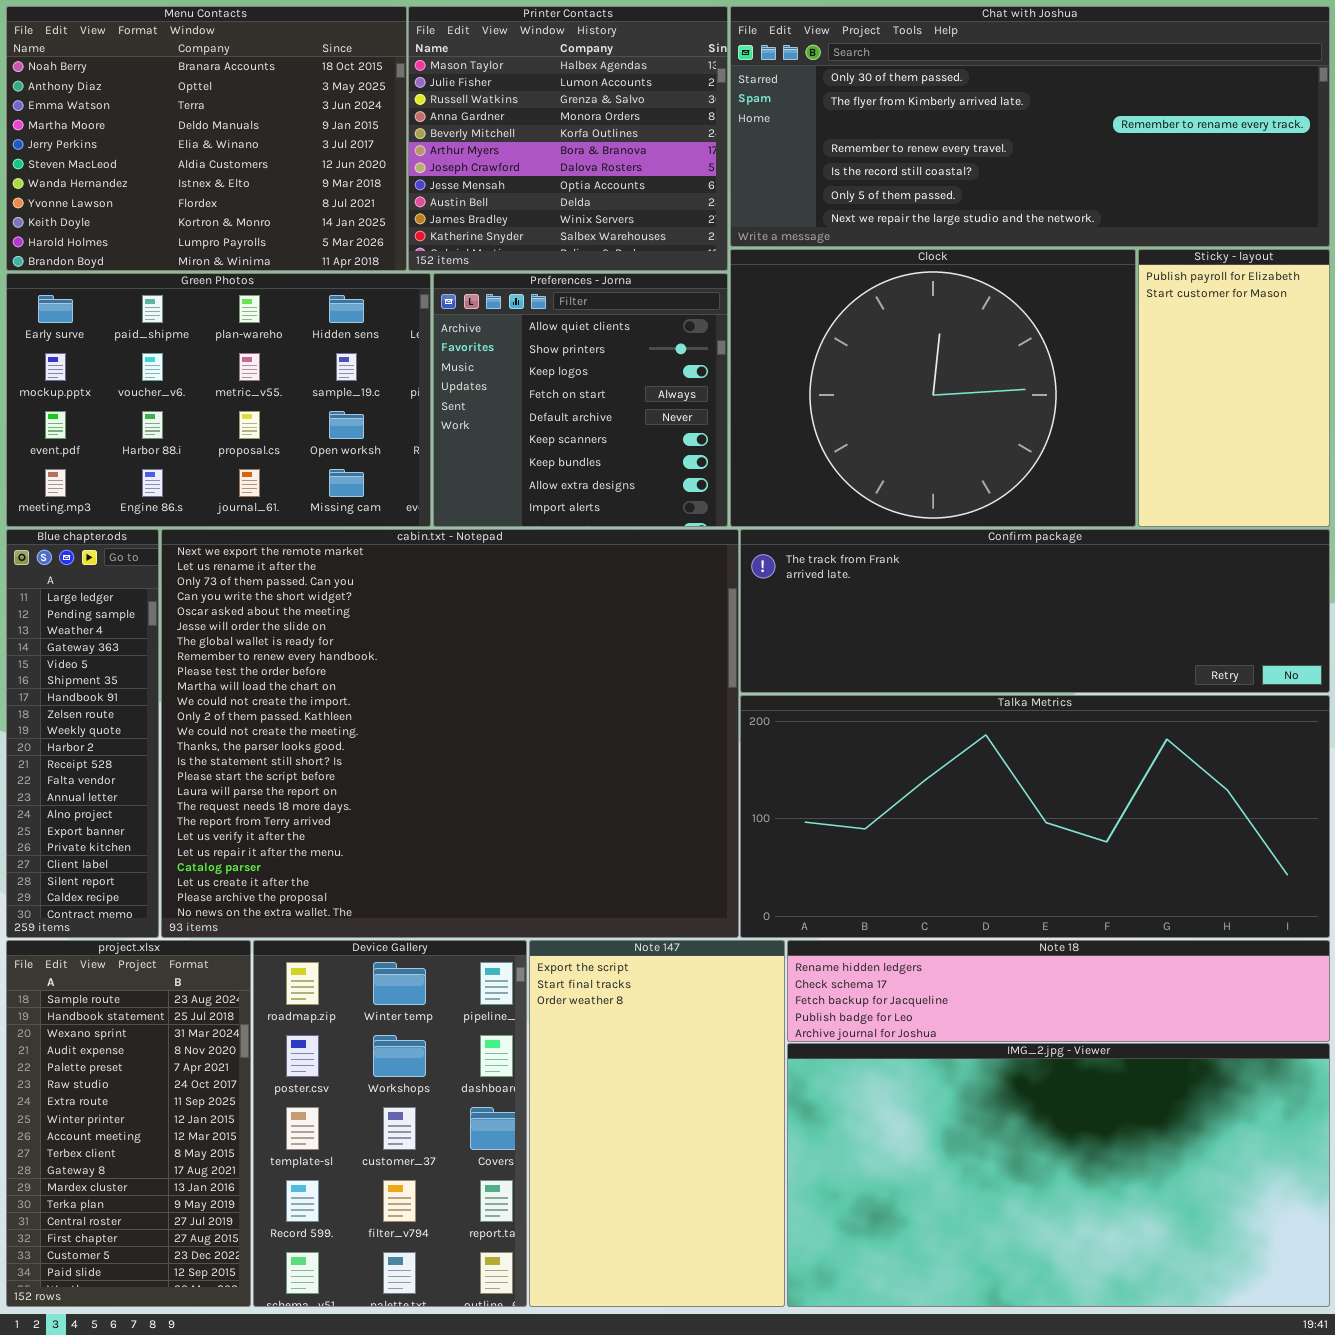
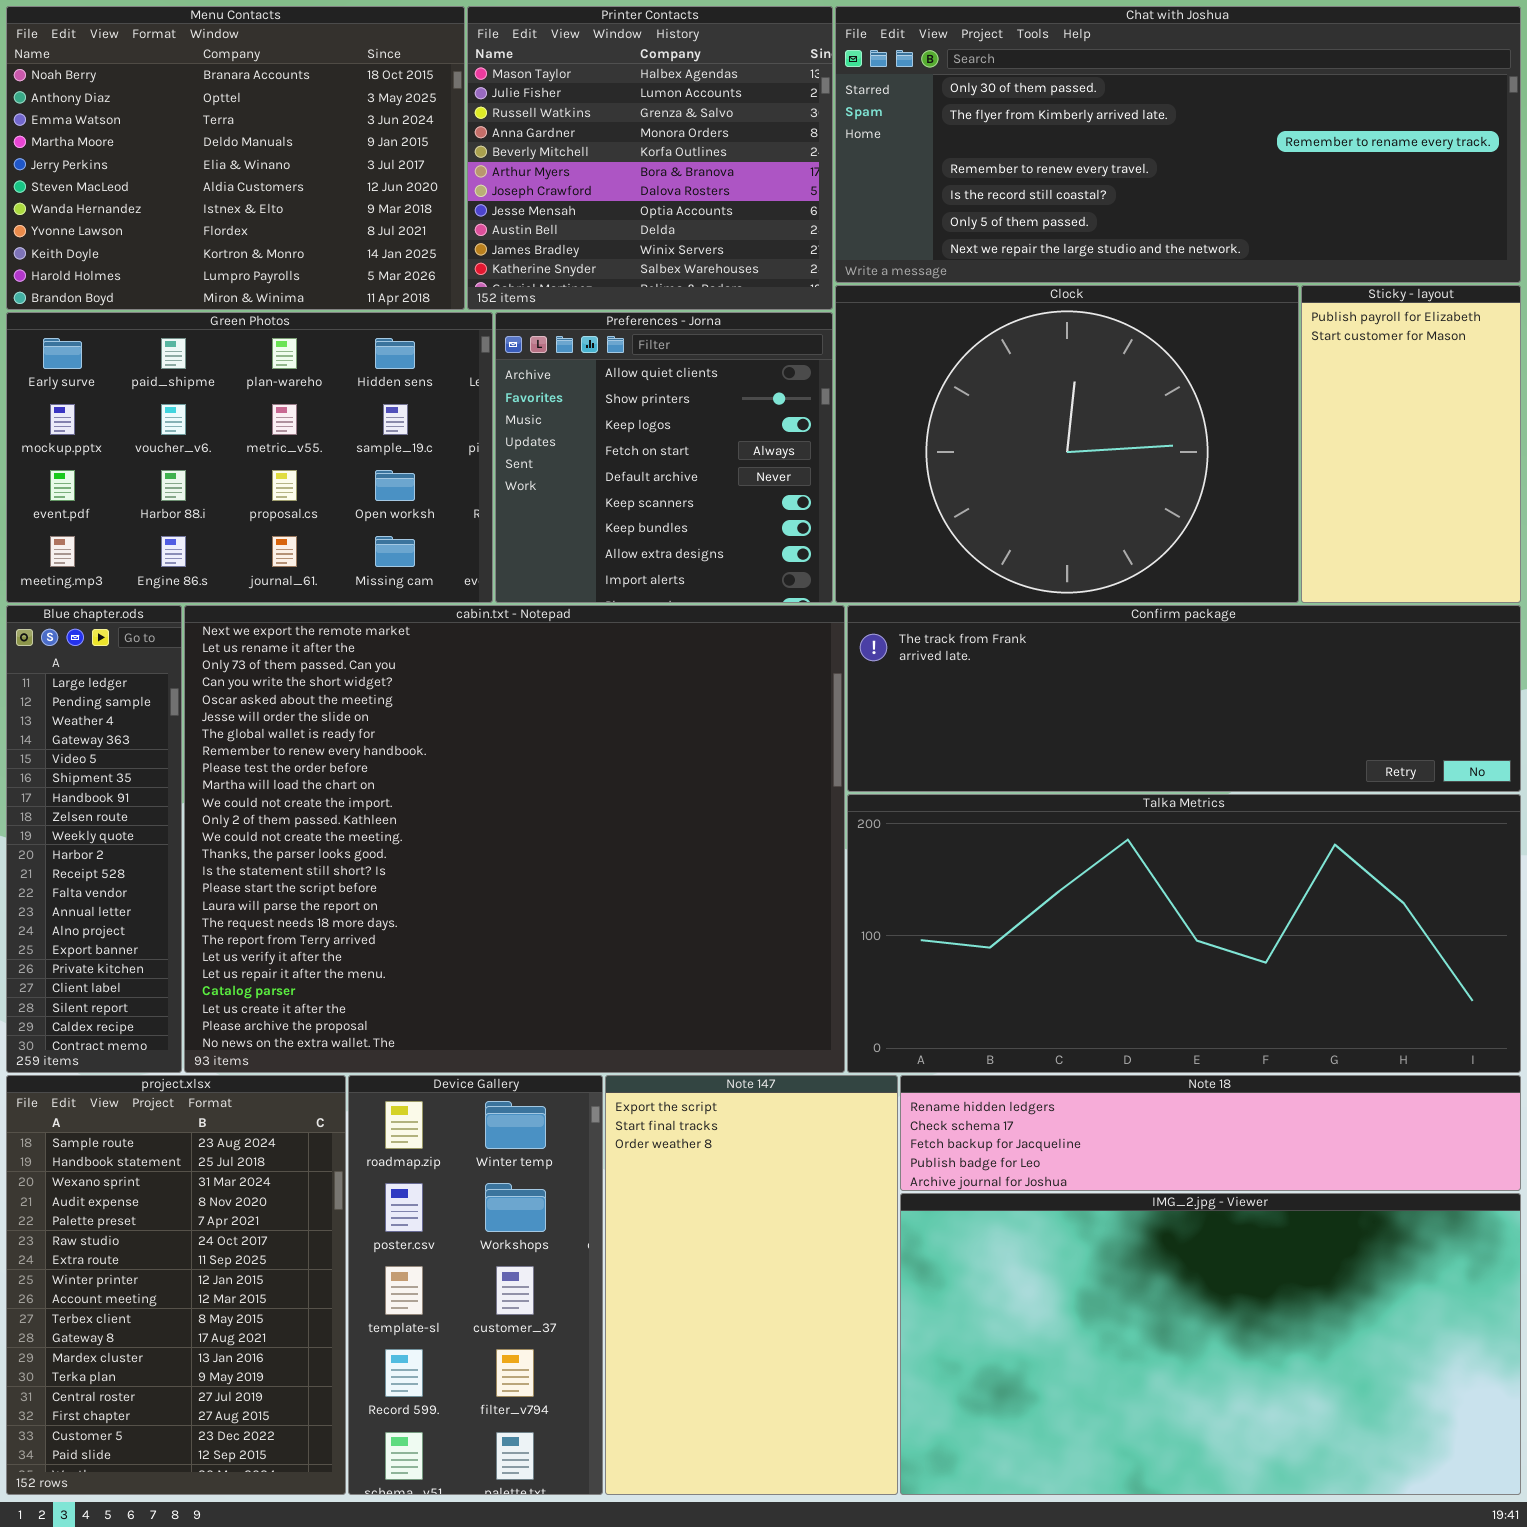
project.xlsx: [6,940,251,1307] -> [6,1075,346,1495], resized
Device Gallery: [253,940,527,1307] -> [348,1075,603,1495], resized

